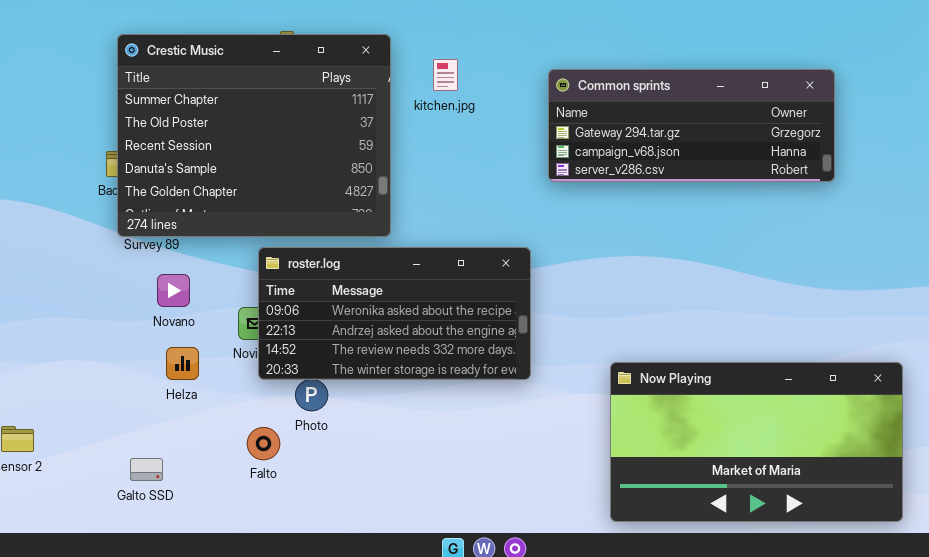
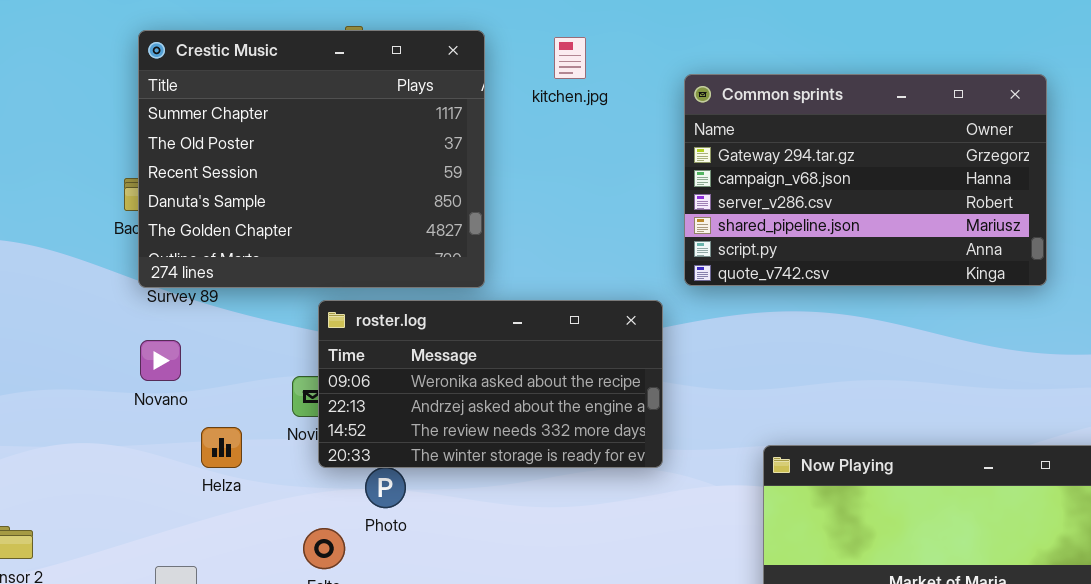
kitchen.jpg: [433,59,458,91] -> [554,37,586,79], moved
Common sprints: [548,69,835,182] -> [684,74,1047,286], resized
Novano: [157,274,190,307] -> [140,340,181,381], moved

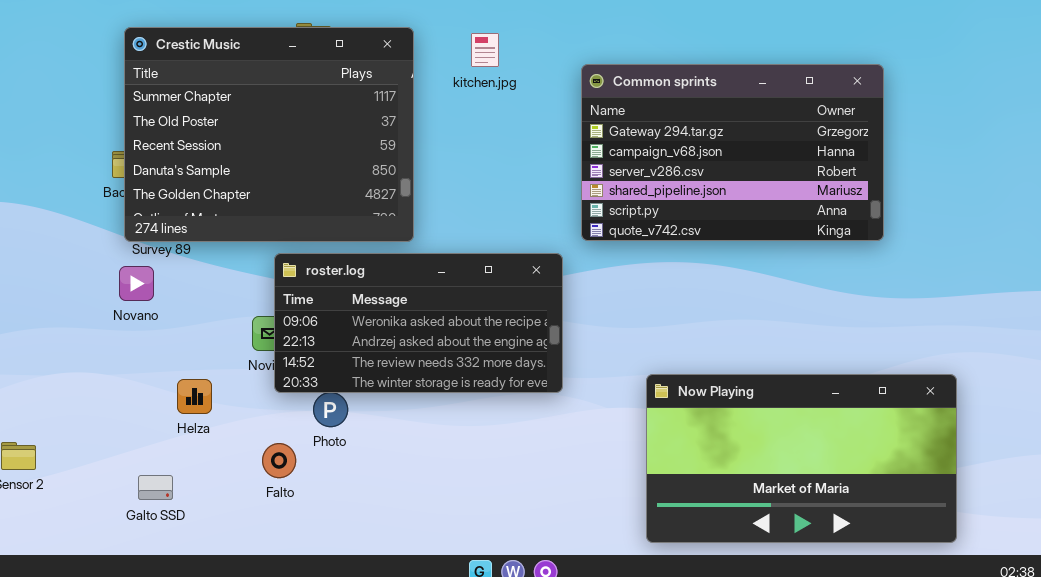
Novano: [140,340,181,381] -> [119,266,154,301], moved
Helza: [201,427,242,468] -> [177,379,212,414], moved

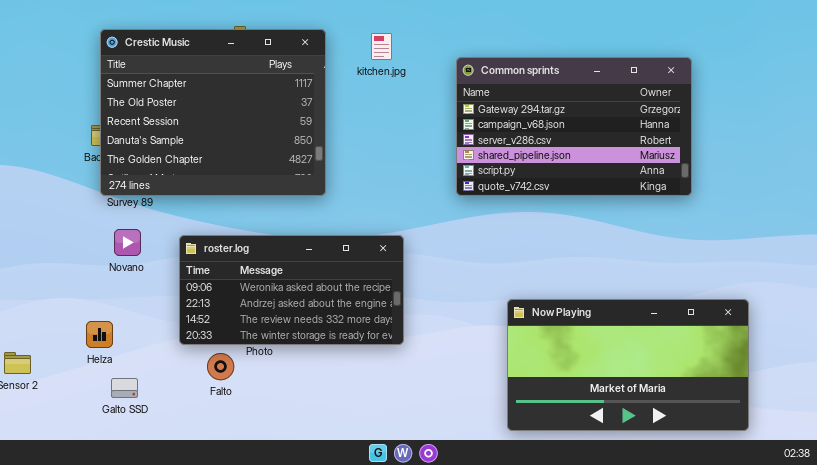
roster.log: [274,253,563,393] -> [179,235,404,345], moved
Novano: [119,266,154,301] -> [114,229,141,256], moved
Helza: [177,379,212,414] -> [86,321,113,348], moved

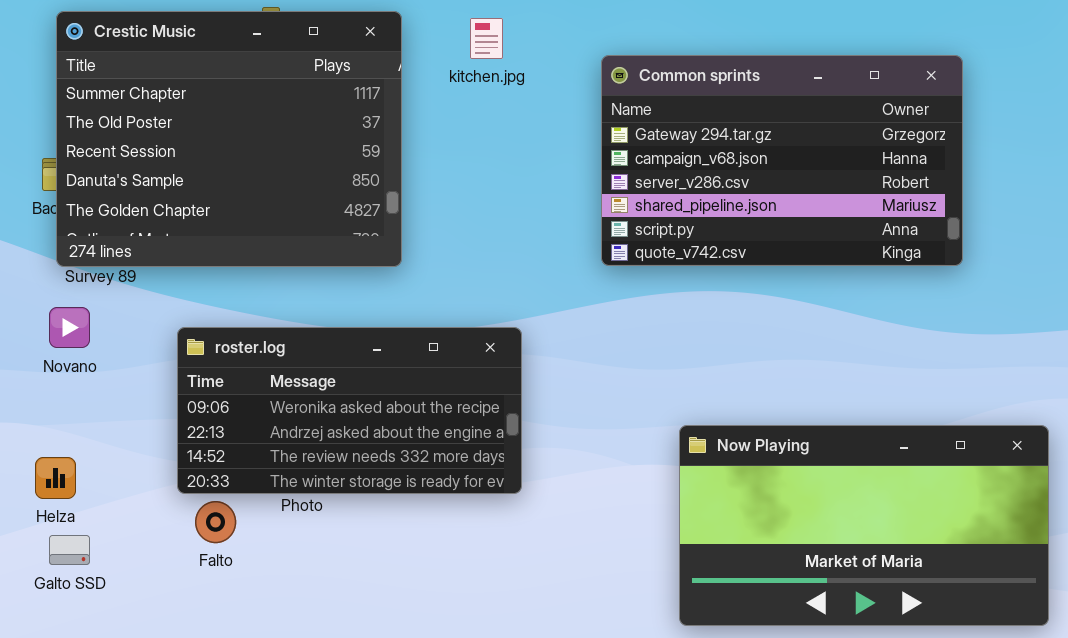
Novano: [114,229,141,256] -> [49,307,90,348], moved
Falto: [207,353,234,380] -> [195,501,236,543], moved
Galto SSD: [111,378,138,398] -> [49,535,90,565], moved

